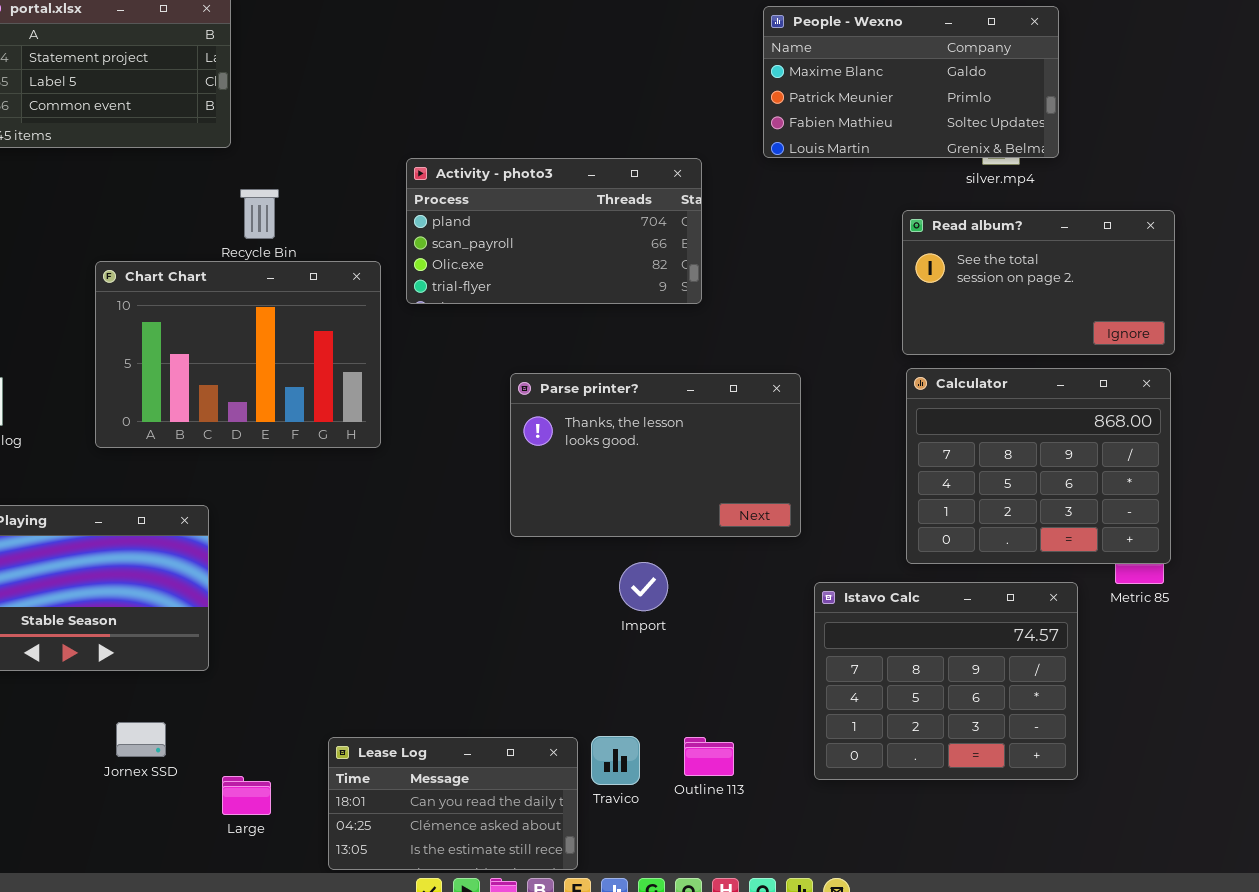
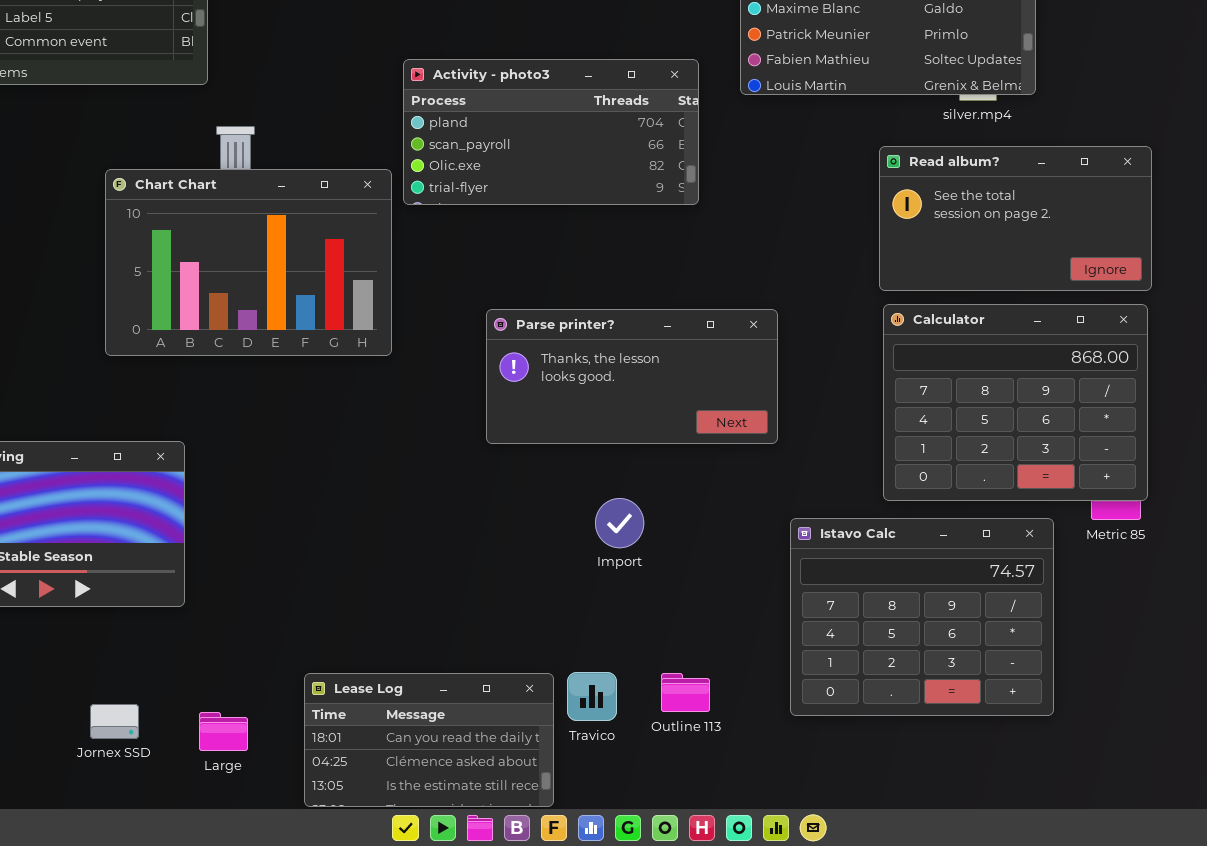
Activity - photo3: [406,158,702,304] -> [403,59,699,205], moved
Chart Chart: [95,261,381,448] -> [105,169,392,356], moved
Parse printer?: [510,373,801,537] -> [486,309,778,444], resized
Jornex SSD: [116,722,166,757] -> [90,704,139,739], moved

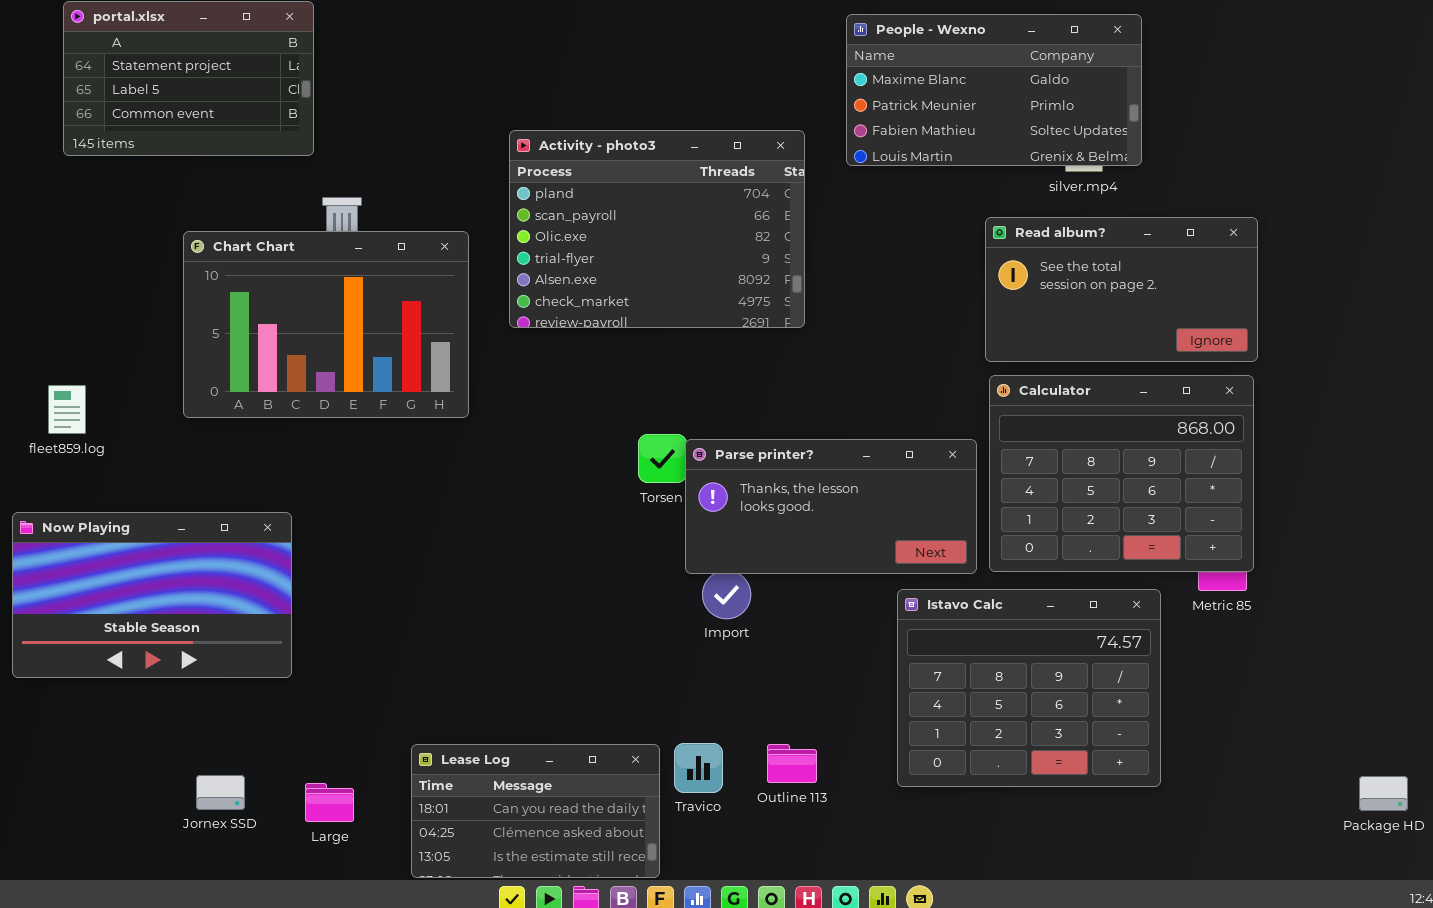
Activity - photo3: [403,59,699,205] -> [509,130,805,328], resized
Chart Chart: [105,169,392,356] -> [183,231,469,418], moved
Parse printer?: [486,309,778,444] -> [685,439,977,574], moved

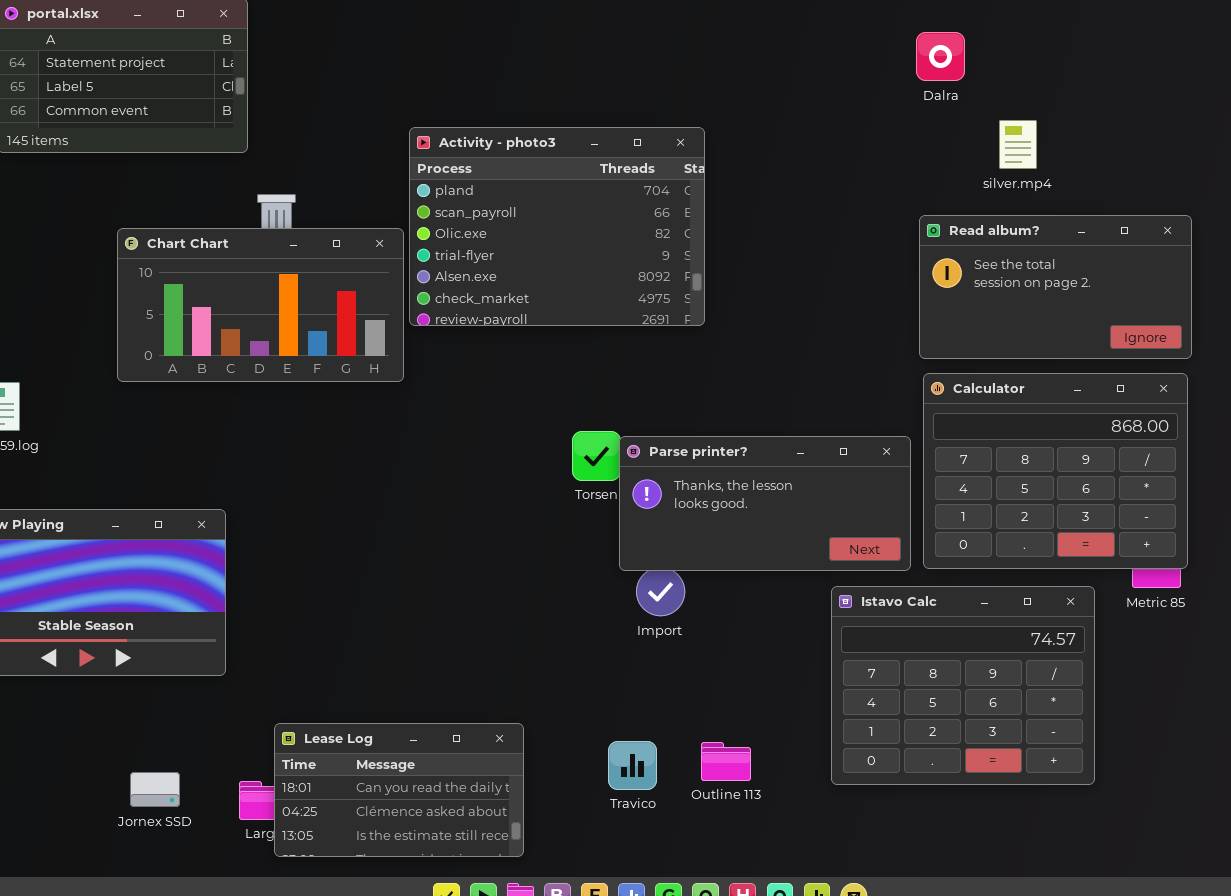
People - Wexno: [846,14,1142,166] -> none, closed
Activity - photo3: [509,130,805,328] -> [409,127,705,326], moved
Chart Chart: [183,231,469,418] -> [117,228,404,382], resized
Lease Log: [411,744,660,878] -> [274,723,524,857], moved

